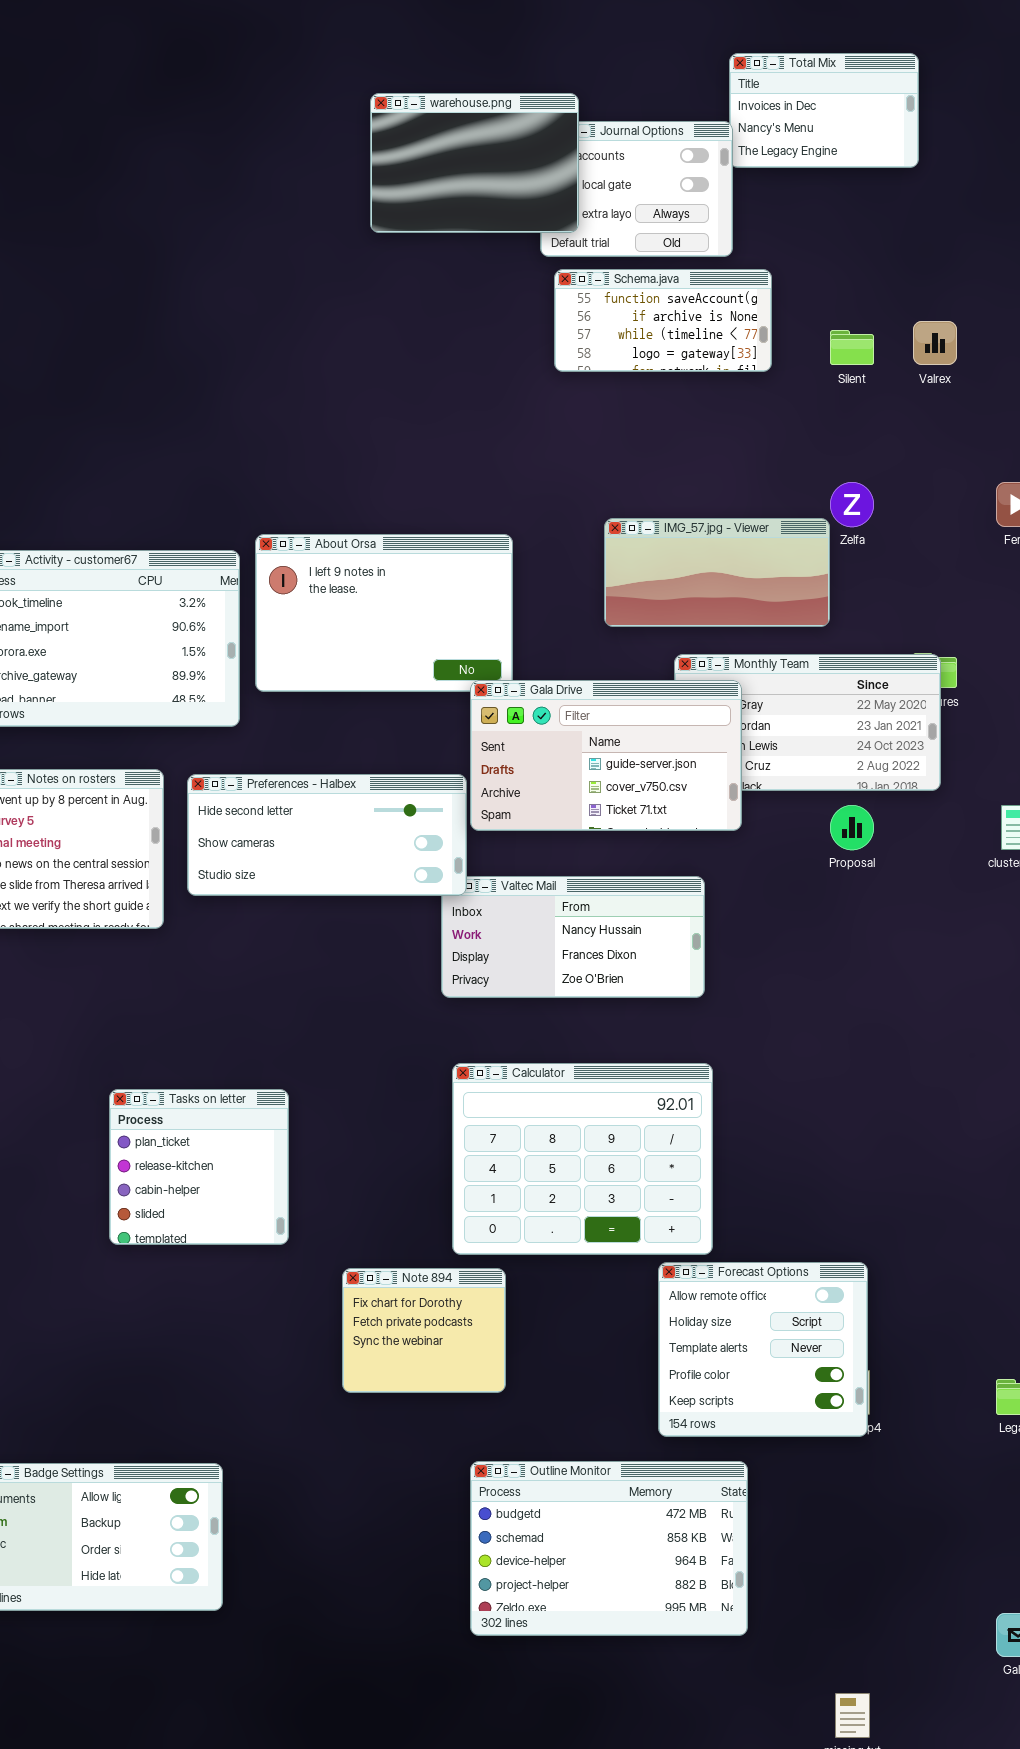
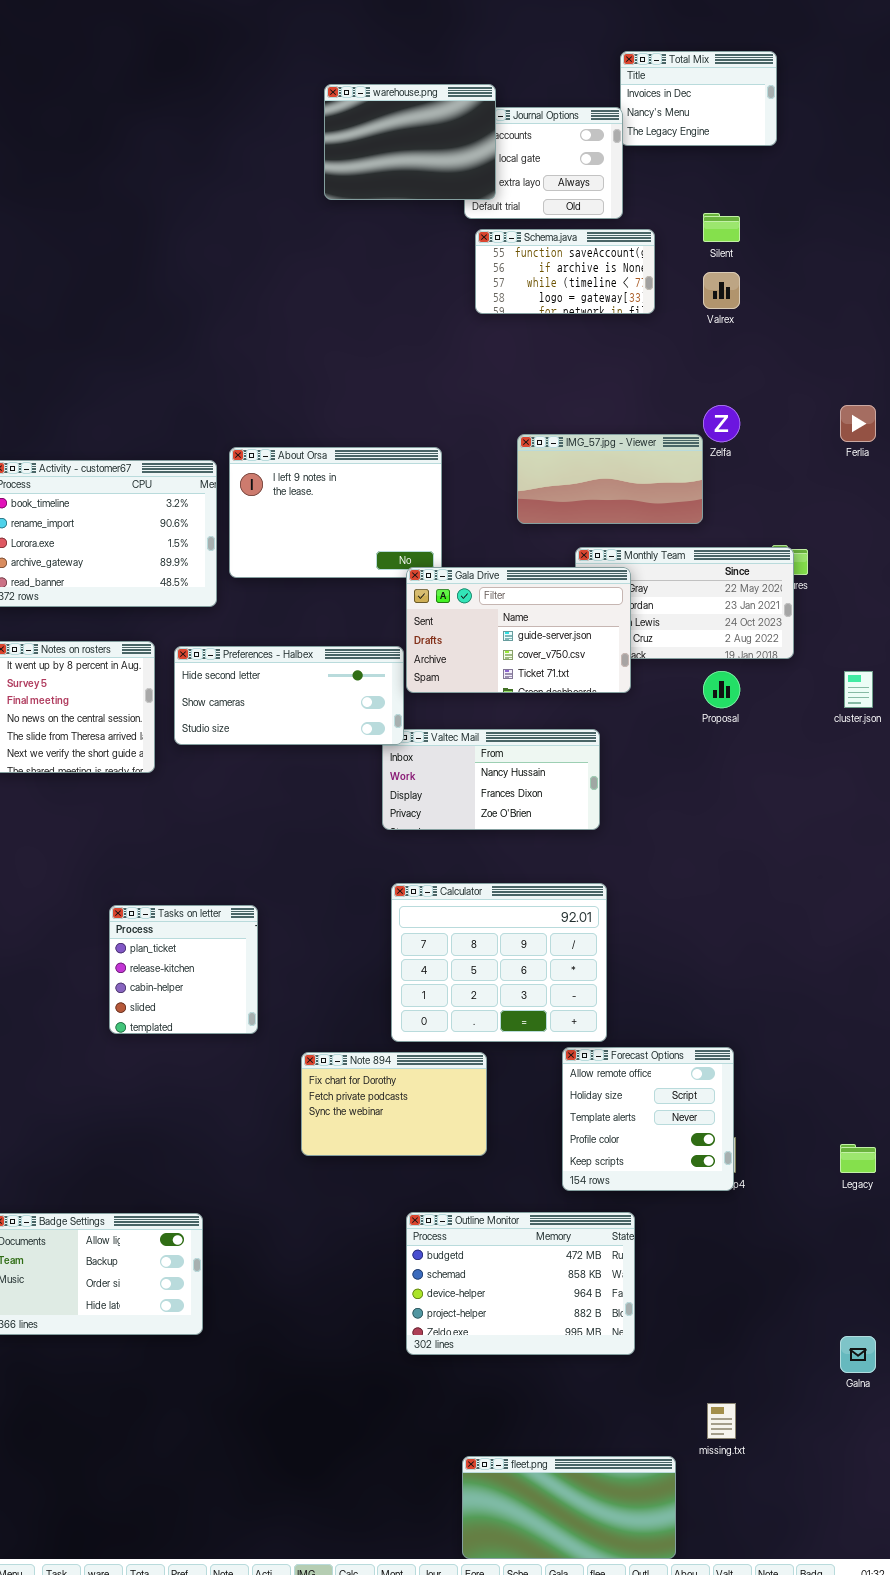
Valrex: [913,321,957,365] -> [703,272,740,309], moved
Silent: [830,330,874,365] -> [703,213,740,242], moved
Note 894: [342,1268,506,1393] -> [301,1052,487,1156], resized

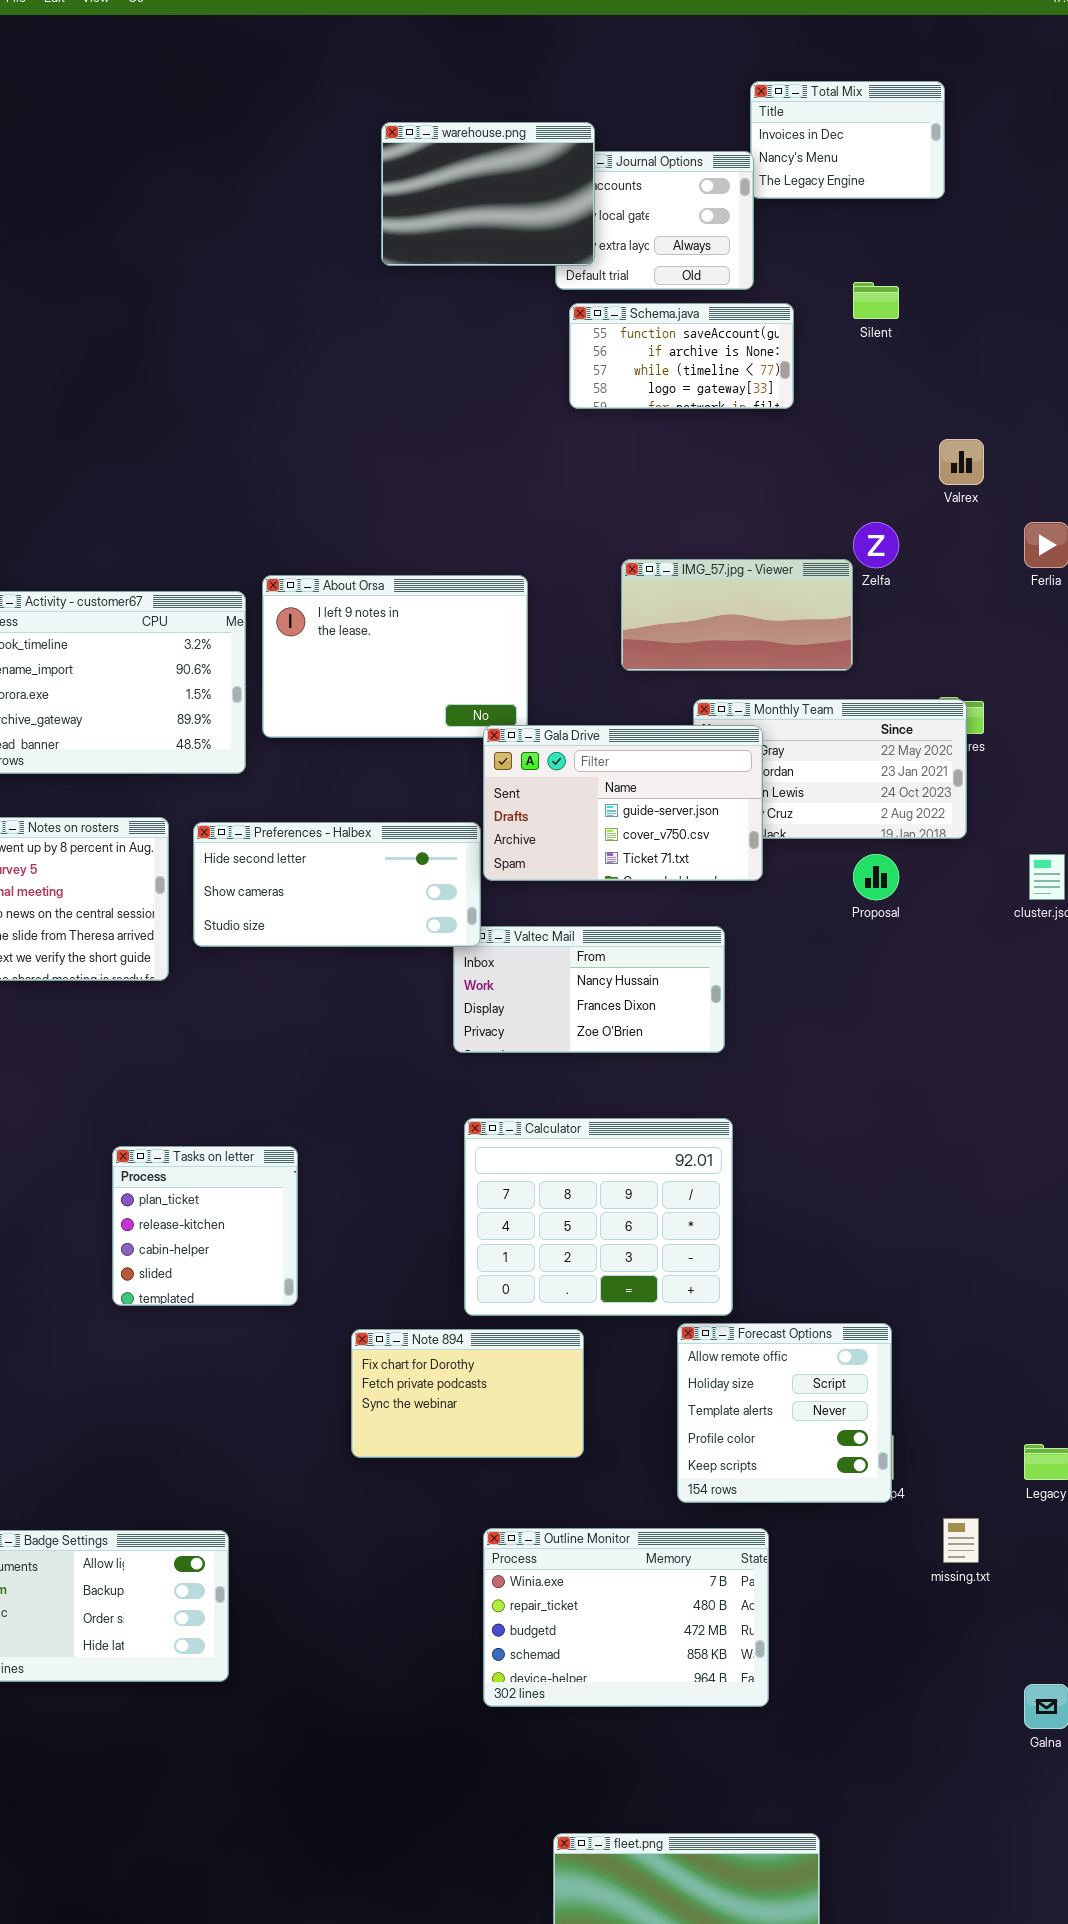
Valrex: [703,272,740,309] -> [939,439,984,485], moved
Outline Monitor: [406,1212,635,1355] -> [483,1528,769,1707], scrolled up 2 rows
missing.txt: [707,1403,736,1439] -> [943,1518,979,1563], moved

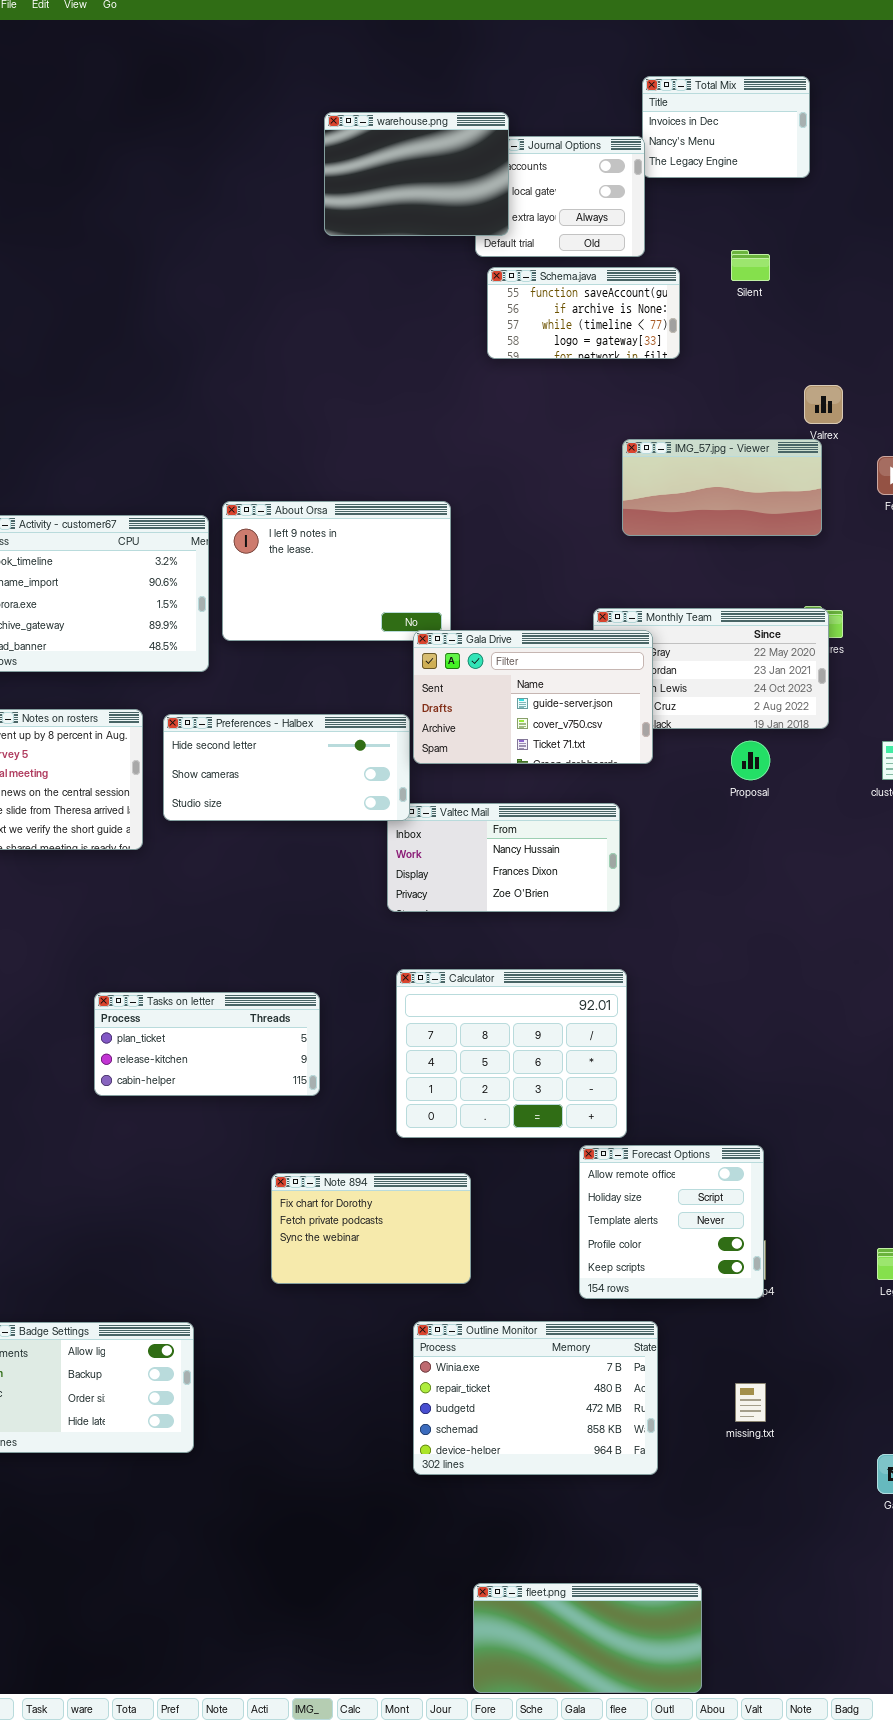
IMG_57.jpg - Viewer: [621,559,853,671] -> [622,439,822,536], moved
Tasks on letter: [112,1146,298,1306] -> [94,992,320,1096], resized
Note 894: [351,1329,584,1458] -> [271,1173,471,1284], moved
missing.txt: [943,1518,979,1563] -> [735,1383,766,1422], moved

